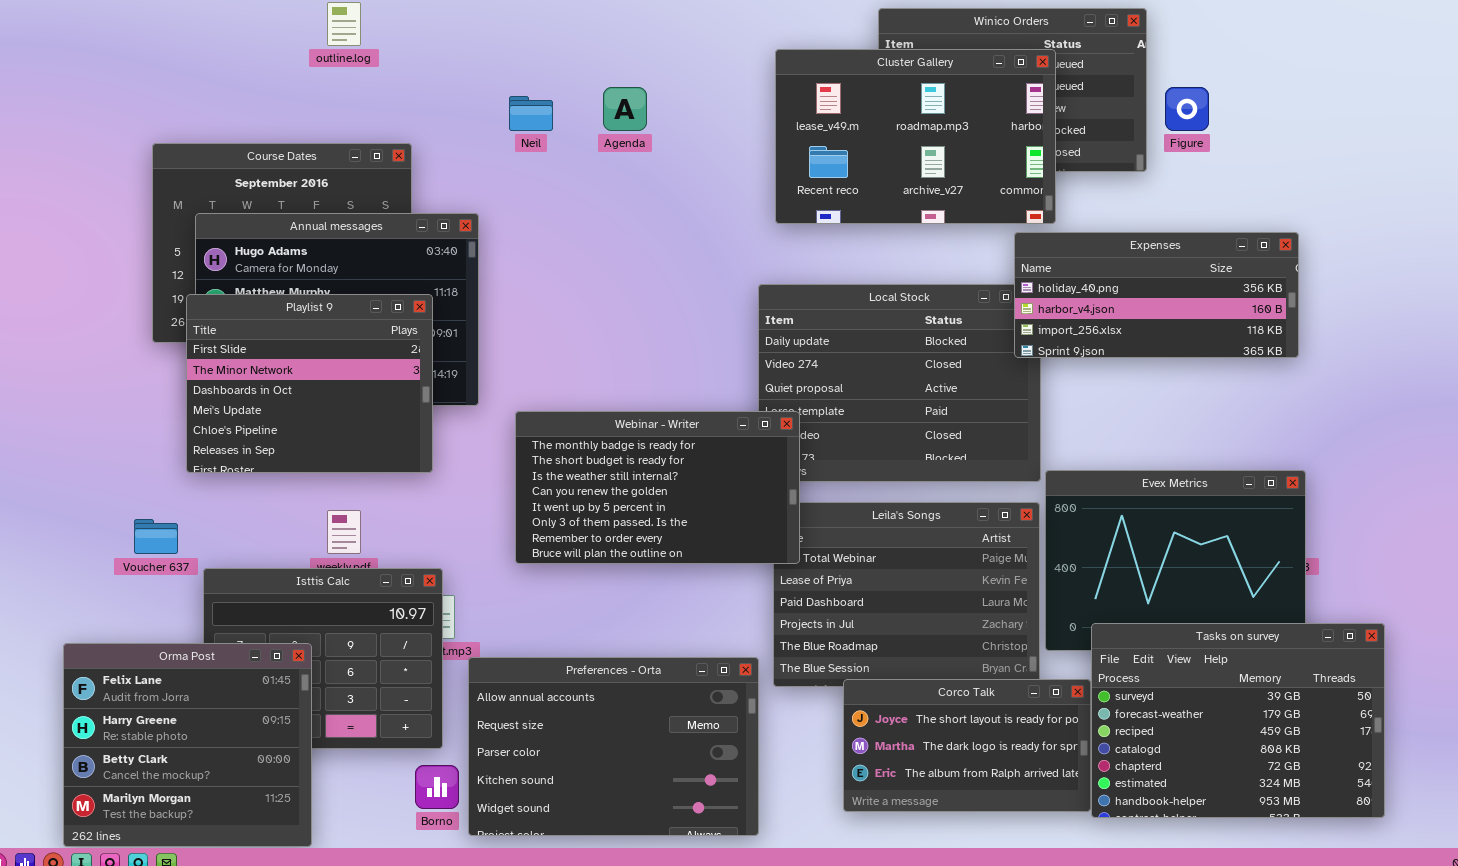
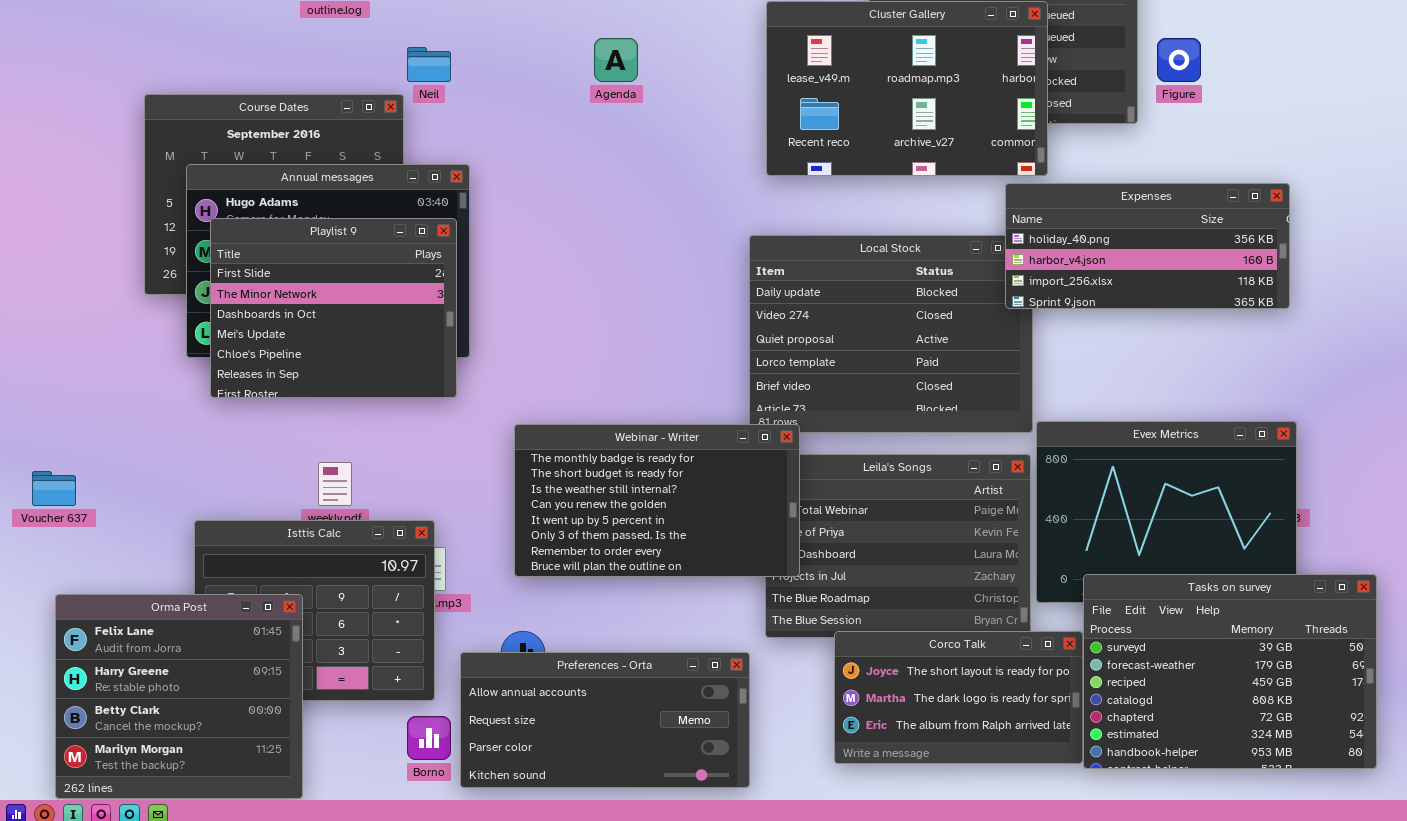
Neil: [509,96,553,131] -> [407,47,451,82], moved
Playlist 9: [186,294,433,473] -> [210,218,457,398], moved
Webinar - Writer: [515,411,800,564] -> [514,424,800,577], moved
Voucher 637: [134,519,178,554] -> [32,471,76,506], moved
Preferences - Orta: [468,657,759,836] -> [460,652,750,788], resized

